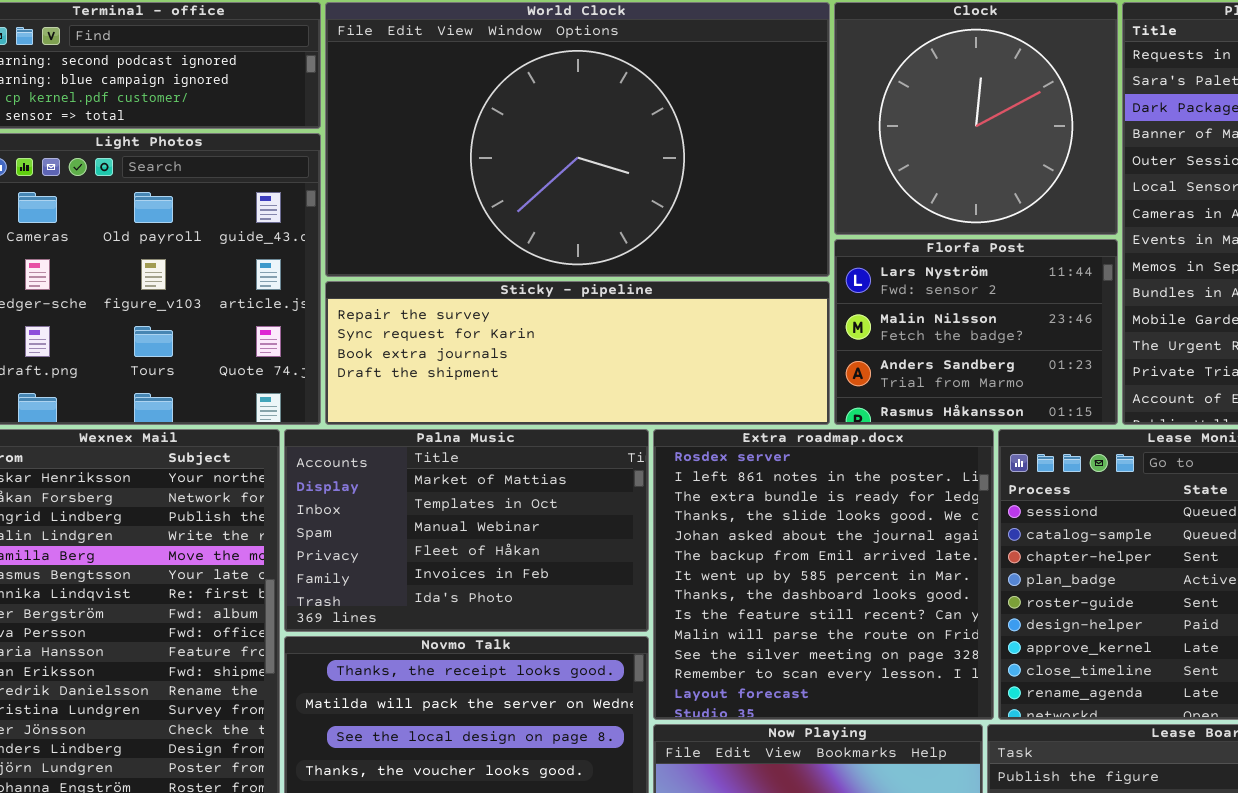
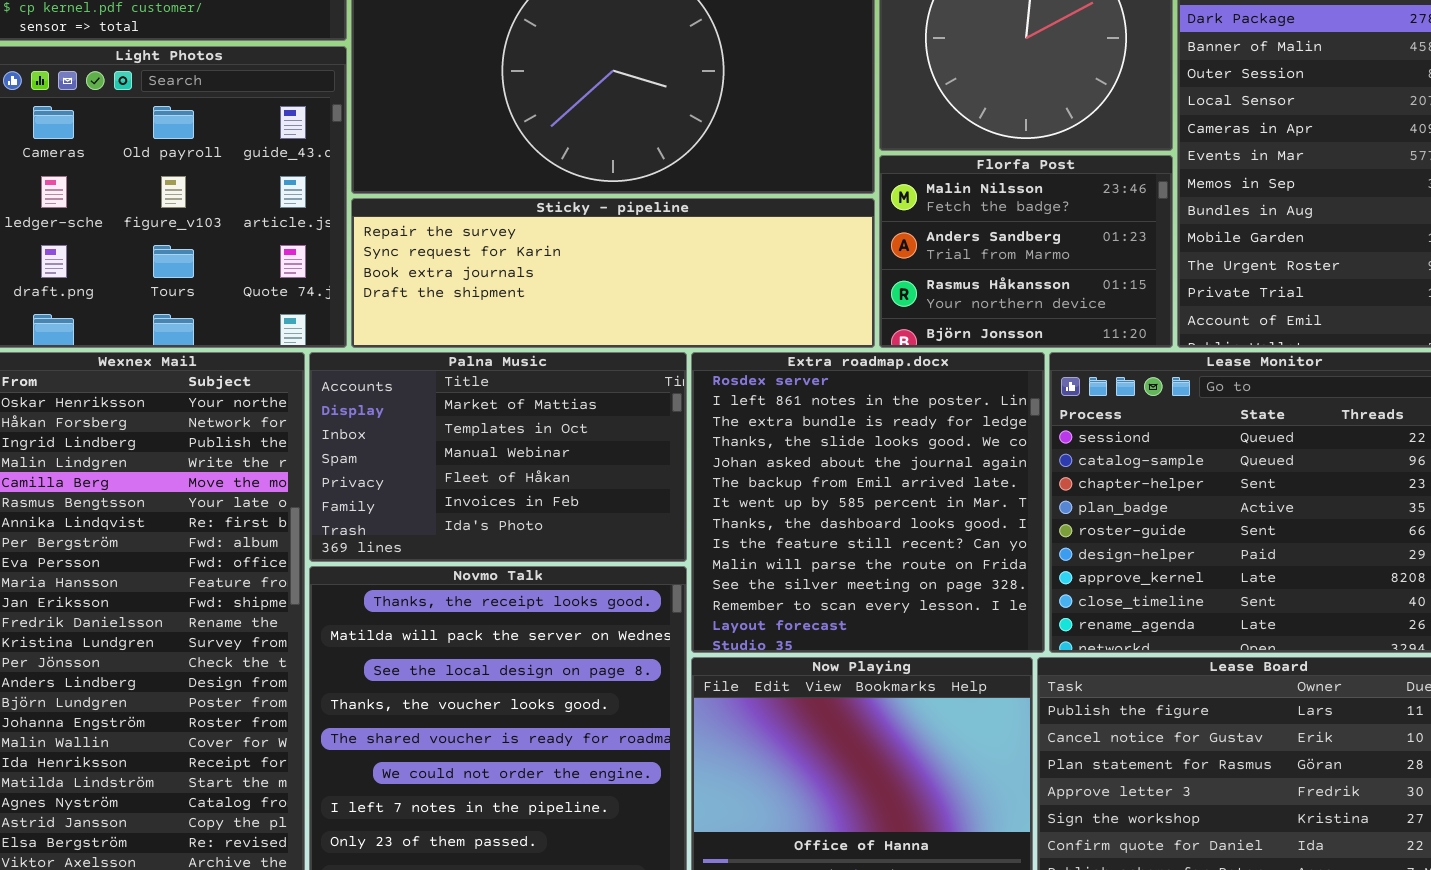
Florfa Post: [834,239,1118,425] -> [879,155,1173,348], scrolled down 1 row

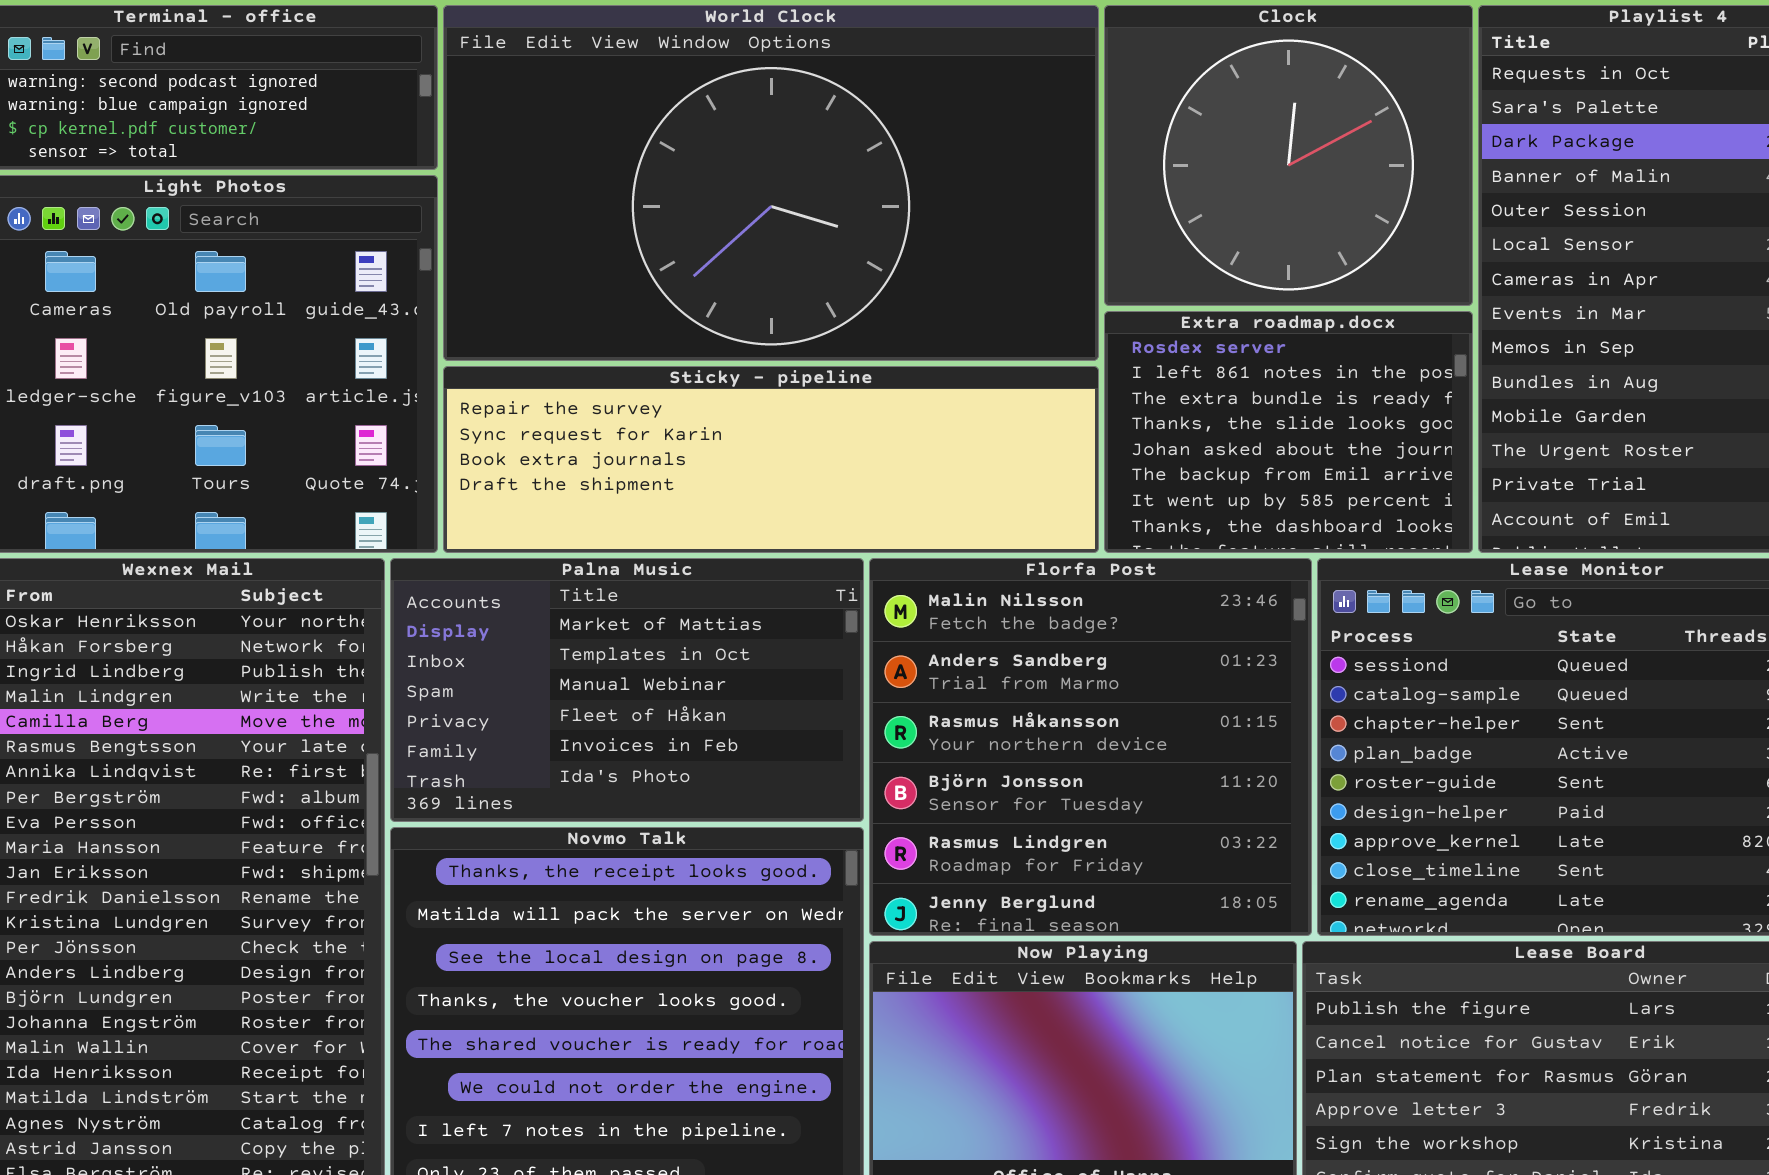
Florfa Post: [879,155,1173,348] -> [869,558,1312,936], moved, resized
Extra roadmap.docx: [691,352,1045,653] -> [1104,311,1473,553], moved, resized

